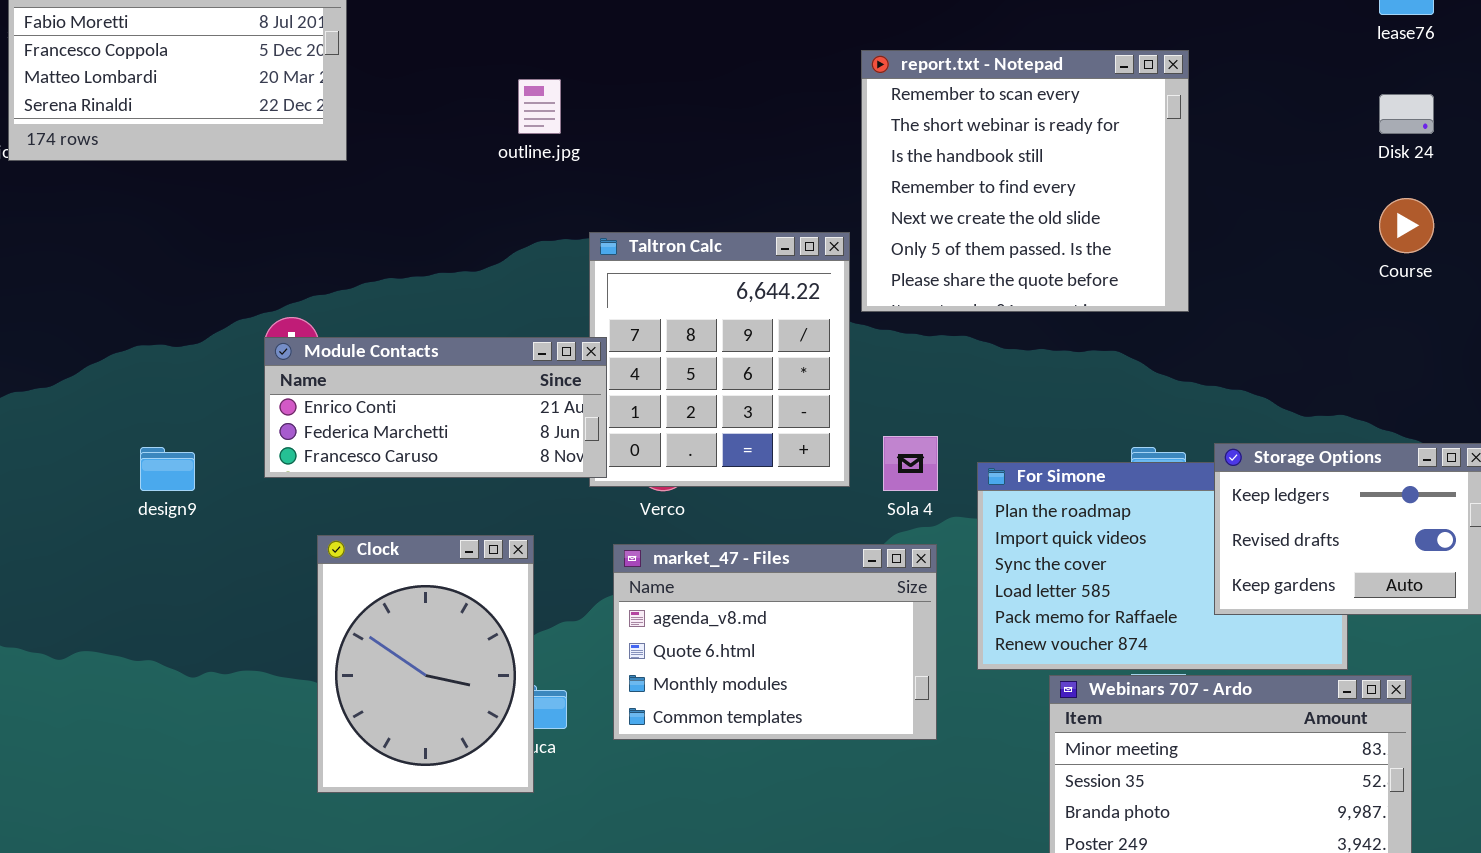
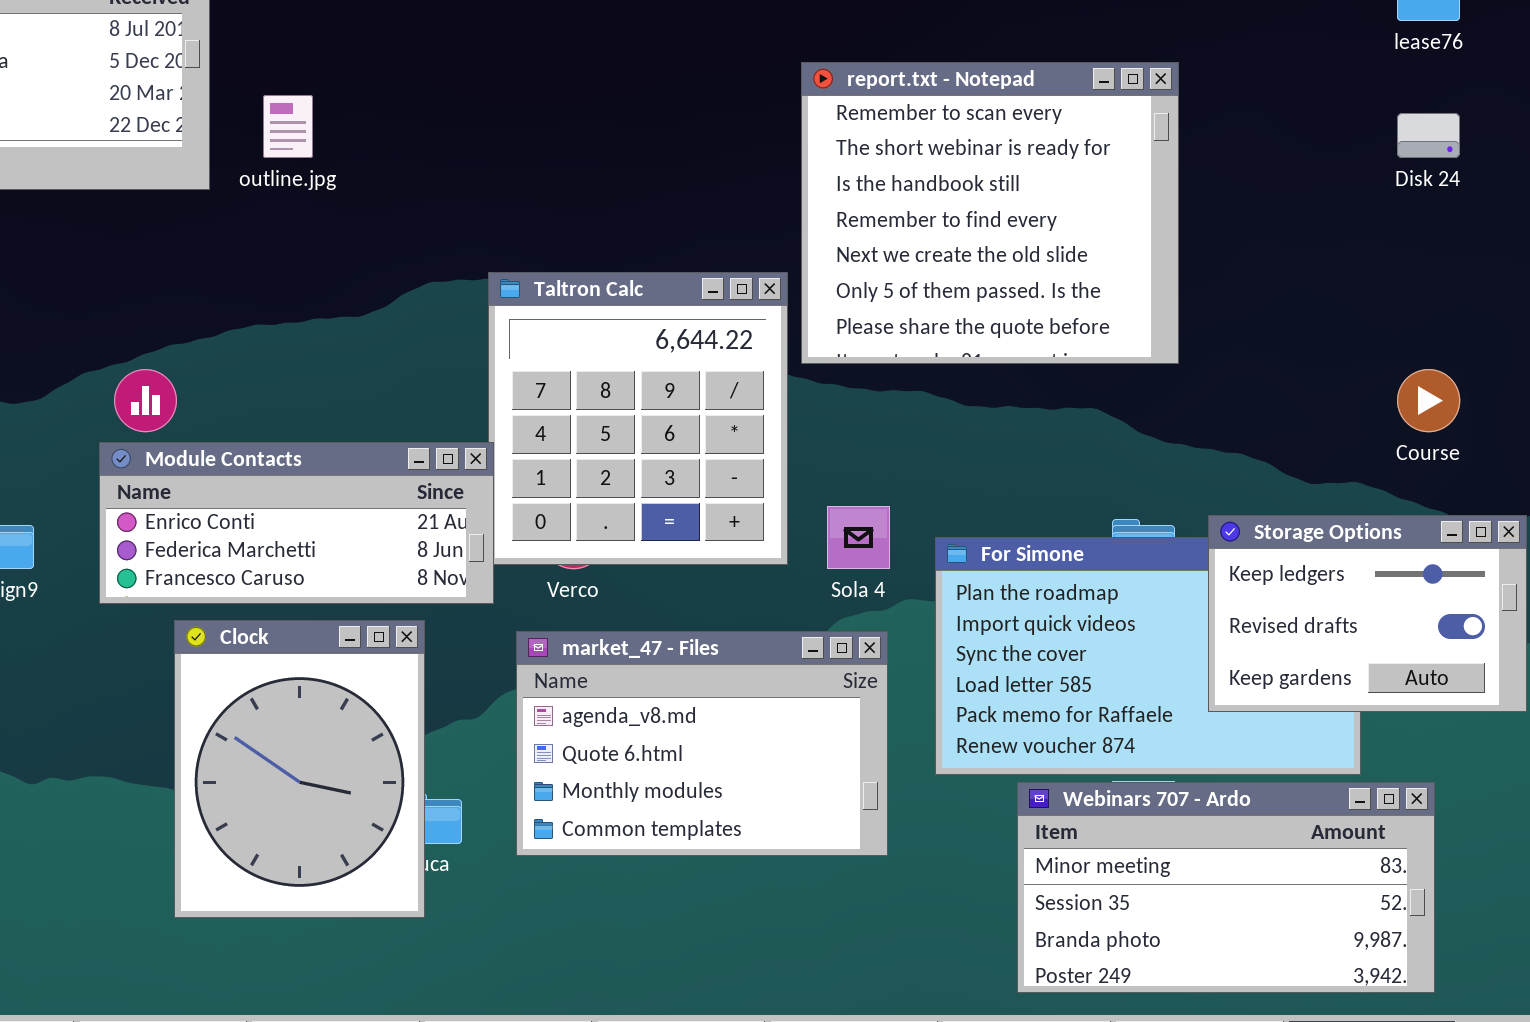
outline.jpg: [518,79,561,134] -> [263,95,313,158], moved
Course: [1379,198,1434,253] -> [1397,369,1460,432], moved
Module Contacts: [264,337,607,478] -> [99,442,494,604], moved

